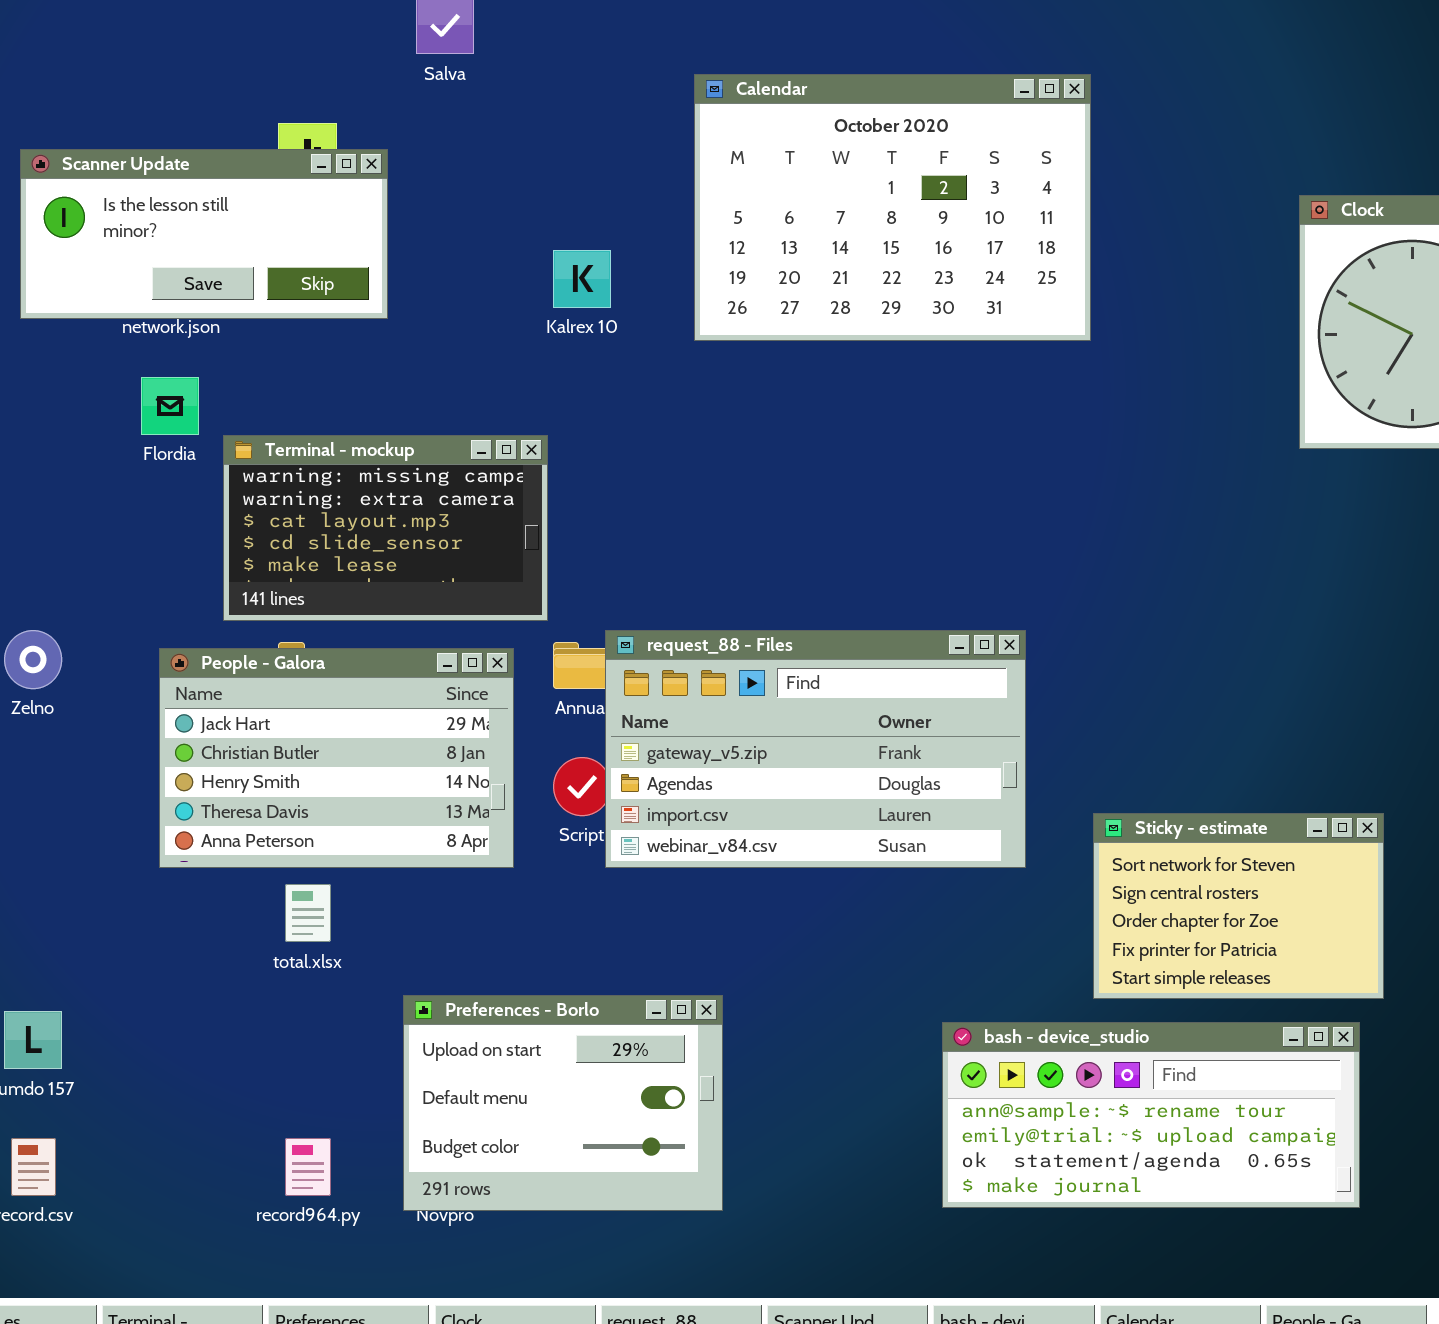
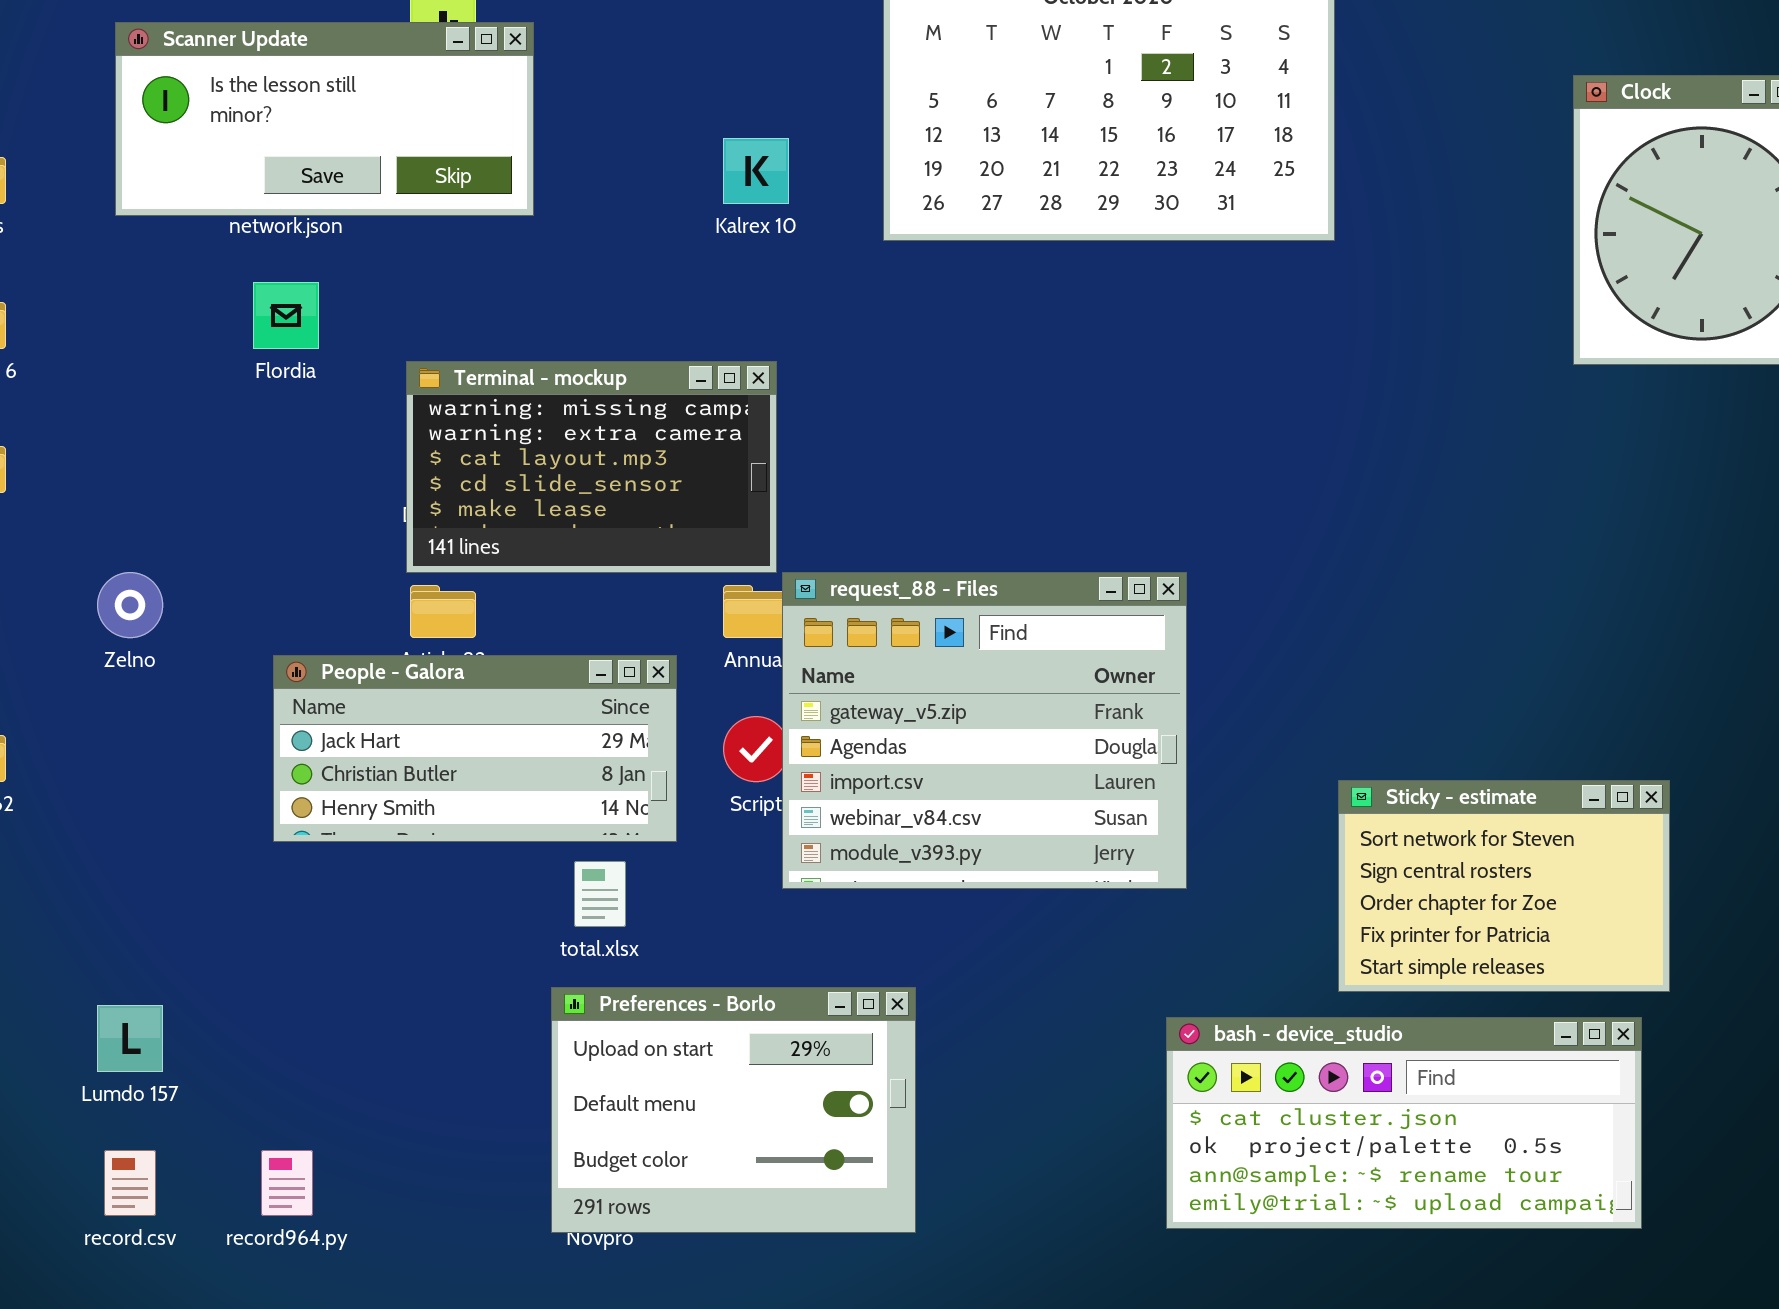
Terminal - mockup: [223,435,548,621] -> [406,361,777,573], moved
request_88 - Files: [605,630,1026,868] -> [782,572,1187,889], resized
People - Galora: [159,648,514,868] -> [273,655,677,842], resized
total.xlsx: [285,884,331,942] -> [574,861,626,927], moved
bash - device_studio: [942,1022,1360,1208] -> [1166,1017,1642,1229], scrolled up 2 rows
record964.py: [285,1138,331,1196] -> [261,1150,313,1216], moved

